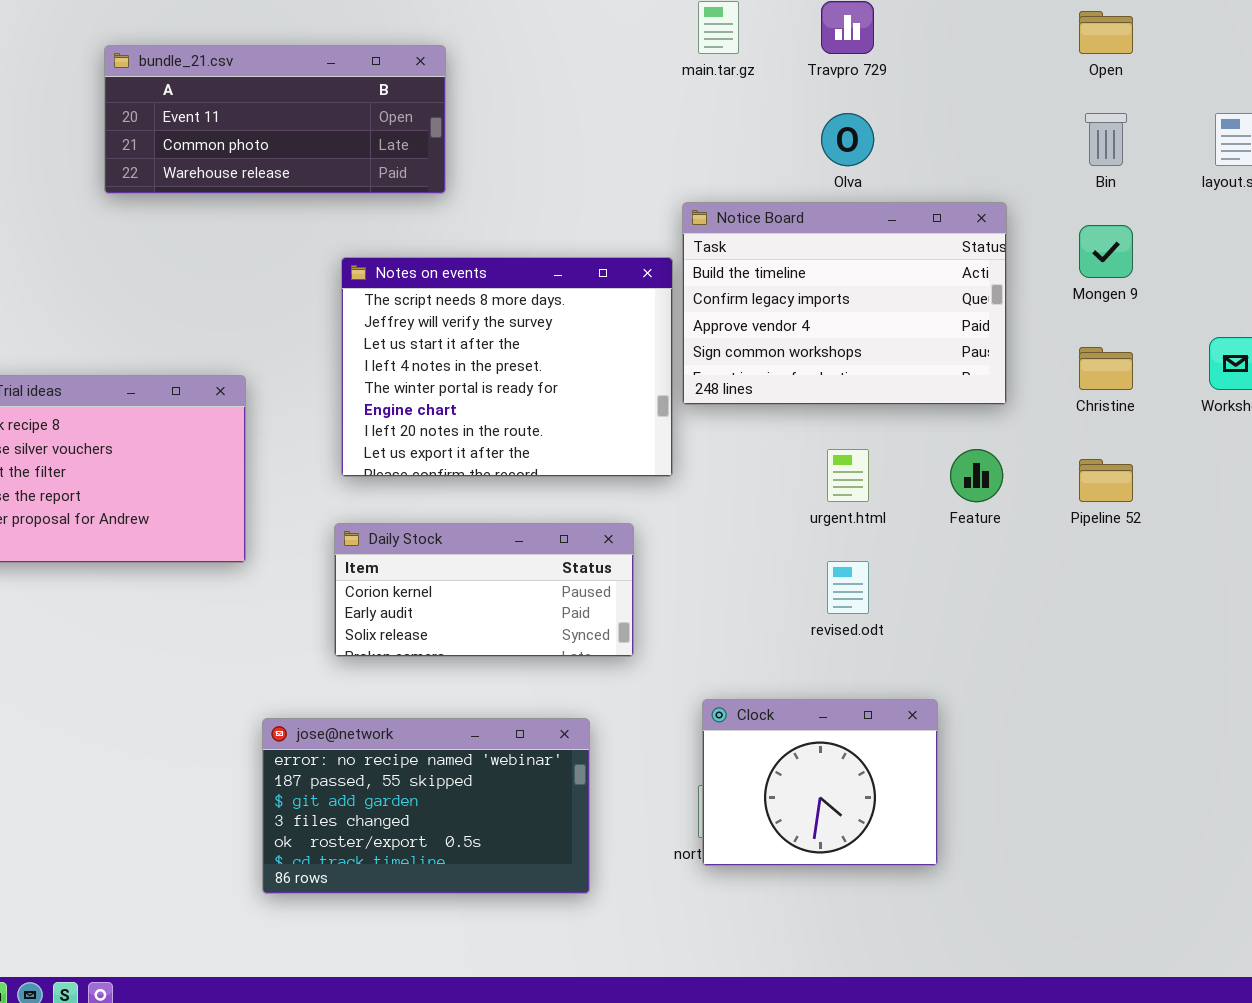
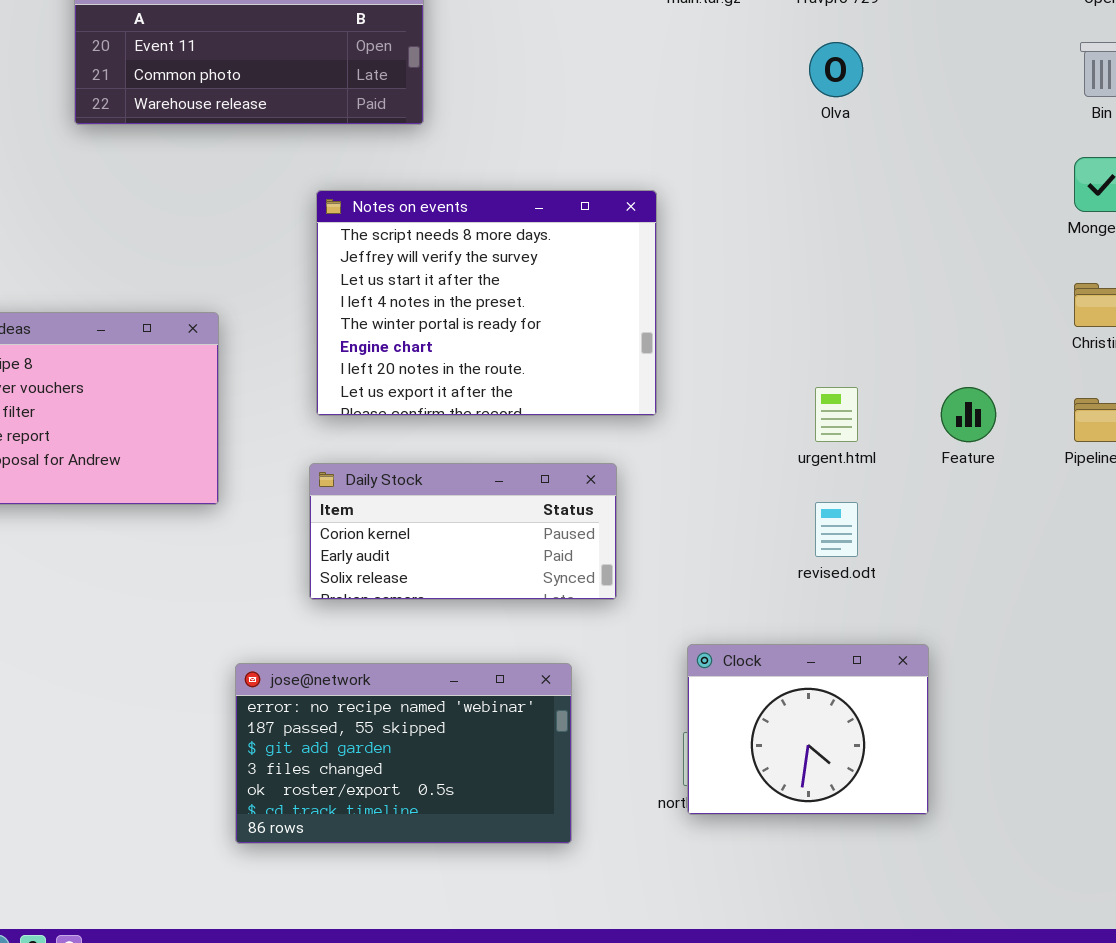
Notice Board: [682,202,1007,405] -> none, closed

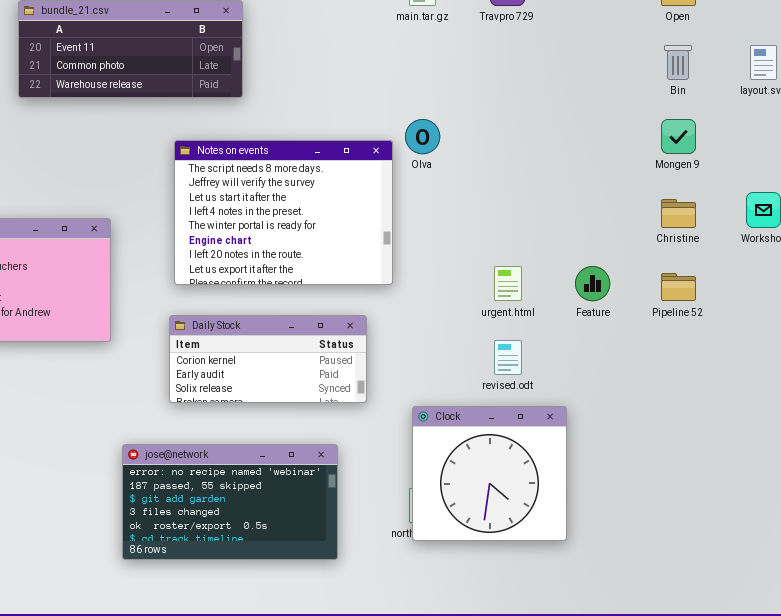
Olva: [809,42,863,97] -> [405,119,440,154], moved
Clock: [687,644,929,815] -> [412,406,567,541], resized

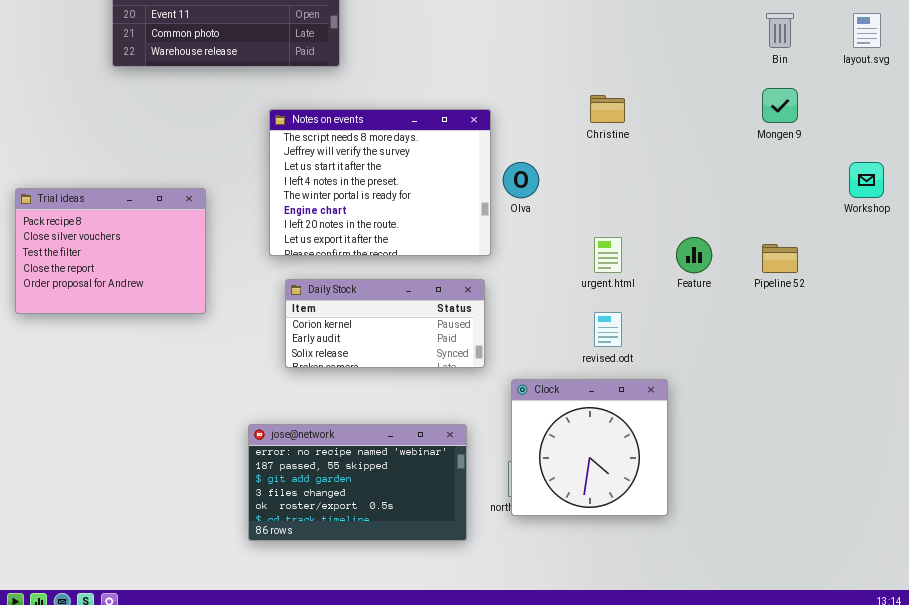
Olva: [405,119,440,154] -> [503,162,539,198], moved
Christine: [661,199,696,228] -> [590,95,625,123], moved
Daily Stock: [169,315,367,403] -> [285,279,485,368], moved
jose@network: [122,444,338,560] -> [248,424,467,541], moved

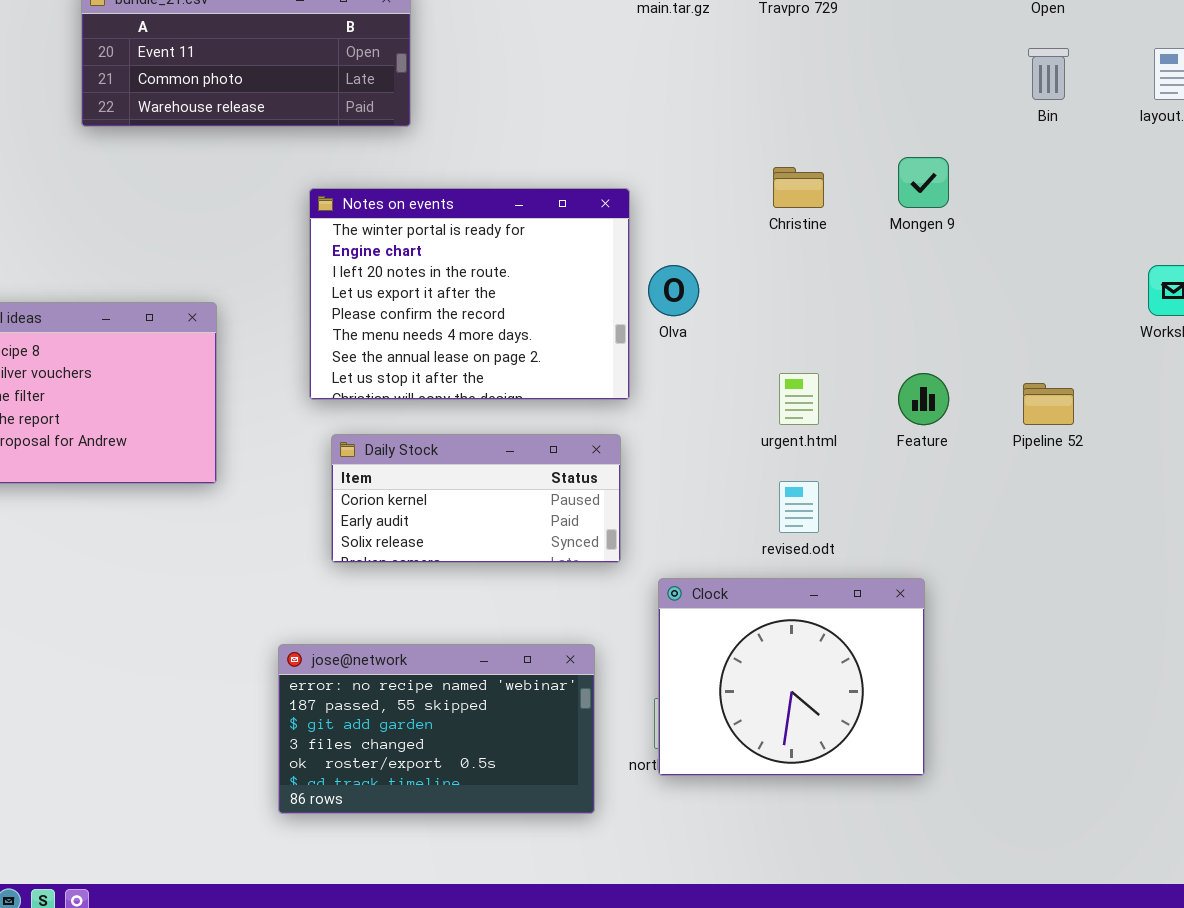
Mongen 9: [762,88,798,123] -> [898,157,949,208], moved
Notes on events: [269,109,491,256] -> [309,188,630,400], scrolled down 4 rows
Clock: [511,379,668,516] -> [658,578,925,776], resized

